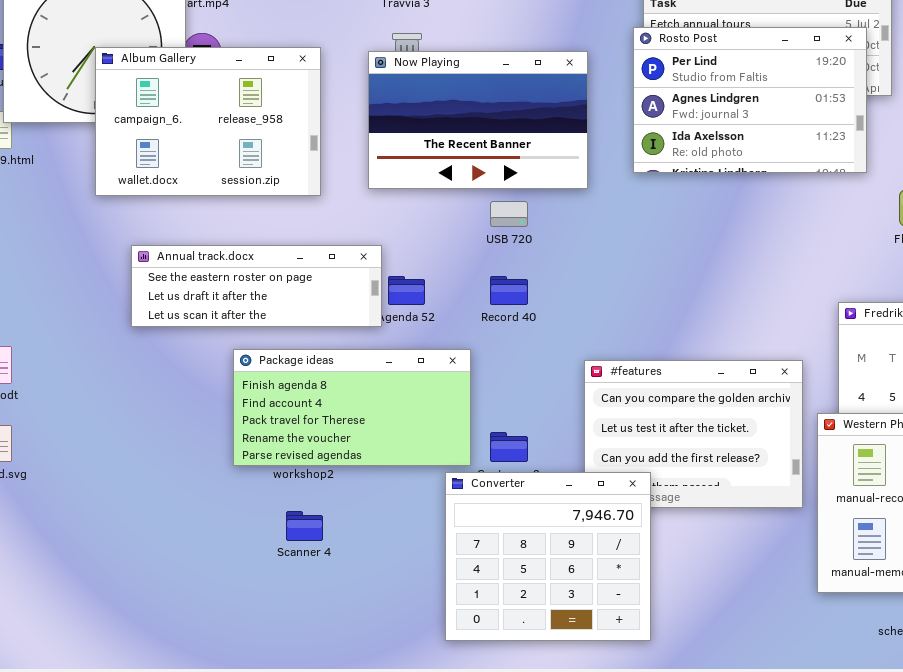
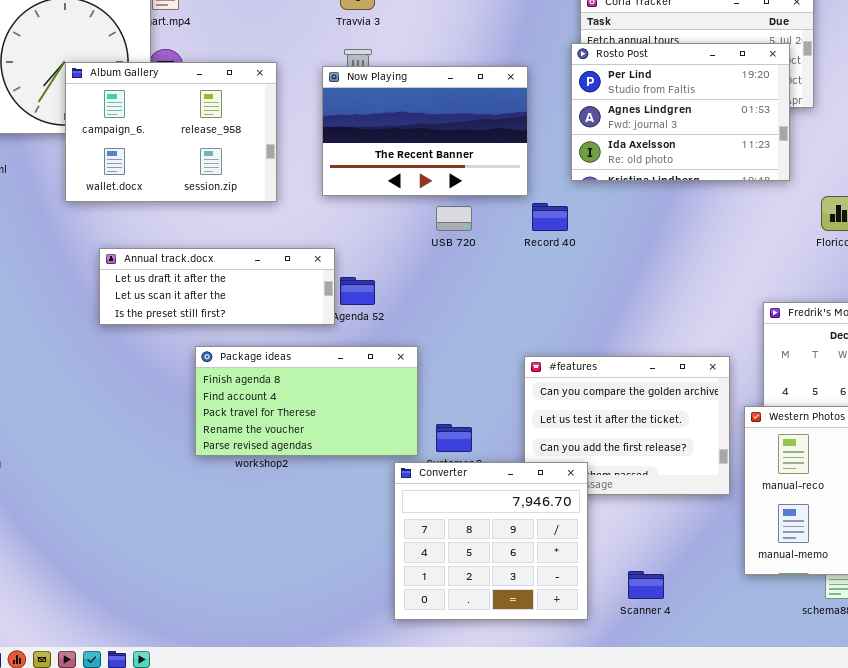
Annual track.docx: [131,245,382,327] -> [99,248,335,325], scrolled down 1 row
Record 40: [490,276,528,305] -> [532,203,568,231], moved
Scanner 4: [286,511,323,541] -> [628,571,664,599], moved

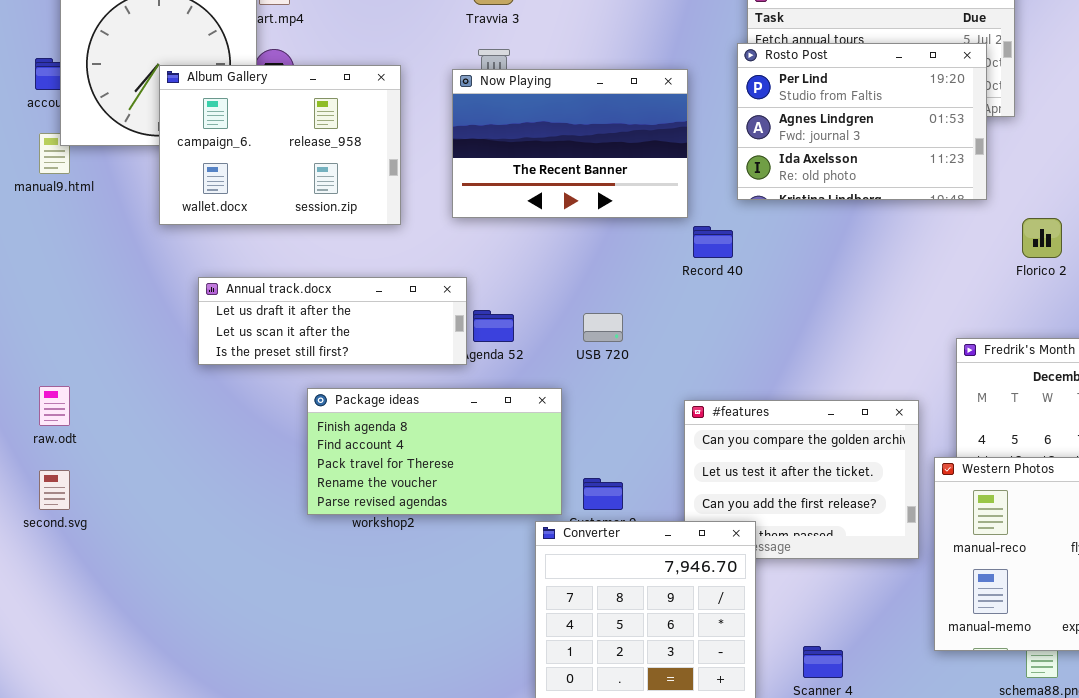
USB 720: [436,206,472,231] -> [583,313,623,342], moved

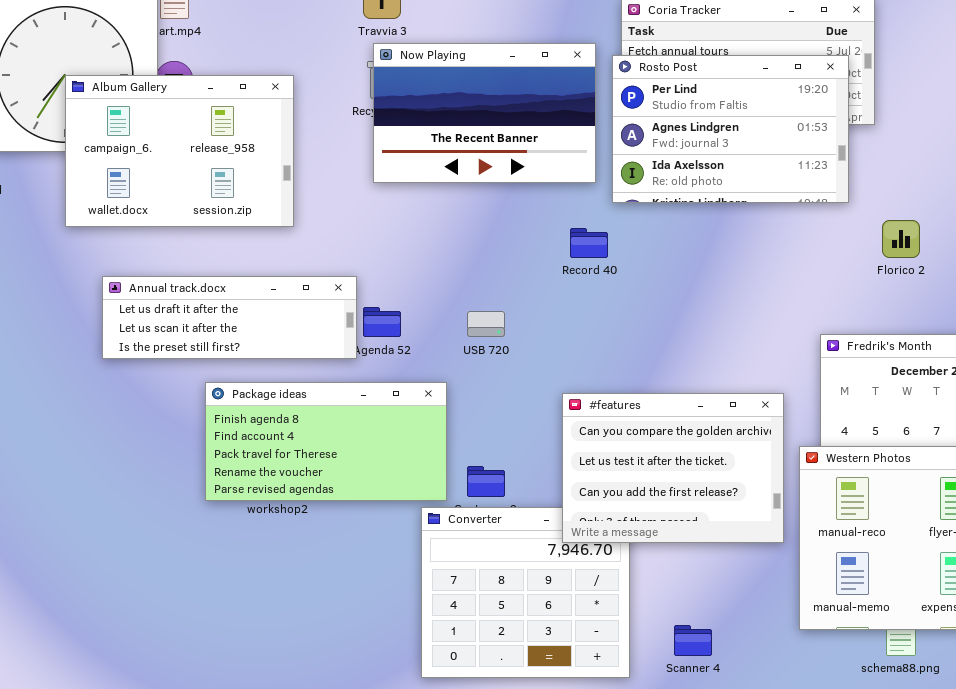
Now Playing: [452,69,688,218] -> [373,43,596,183], moved
#features: [684,400,919,559] -> [562,393,784,543], raised

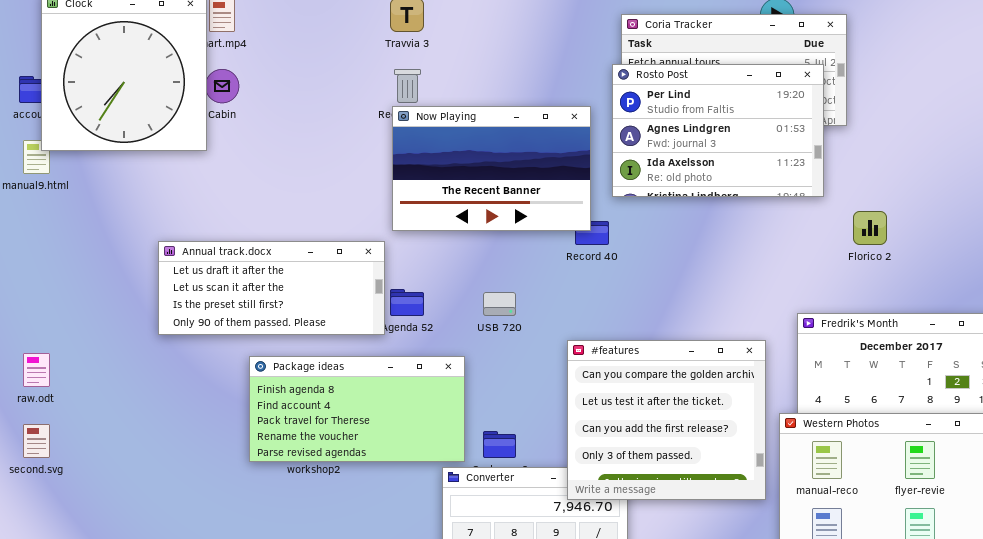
Now Playing: [373,43,596,183] -> [392,106,591,231], moved
Album Gallery: [65,75,294,227] -> none, closed
Annual track.docx: [102,276,357,359] -> [158,241,385,335], resized
#features: [562,393,784,543] -> [567,340,766,500], resized

